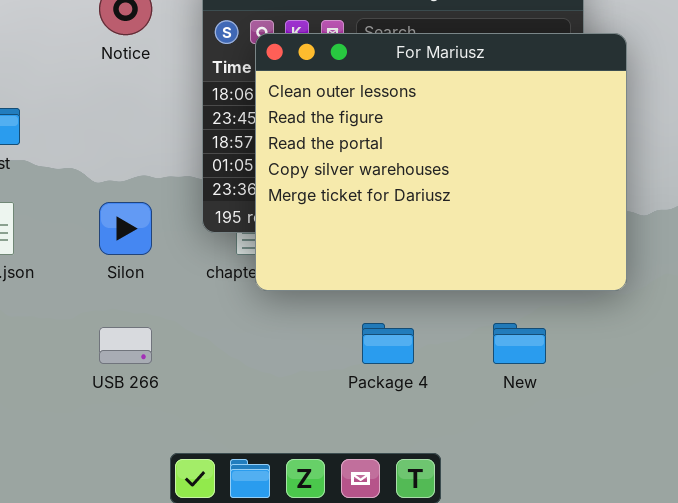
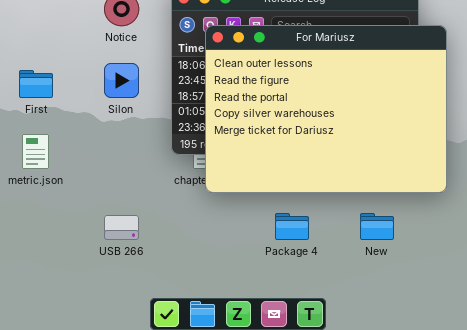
Silon: [99,202,152,255] -> [104,63,139,98], moved

